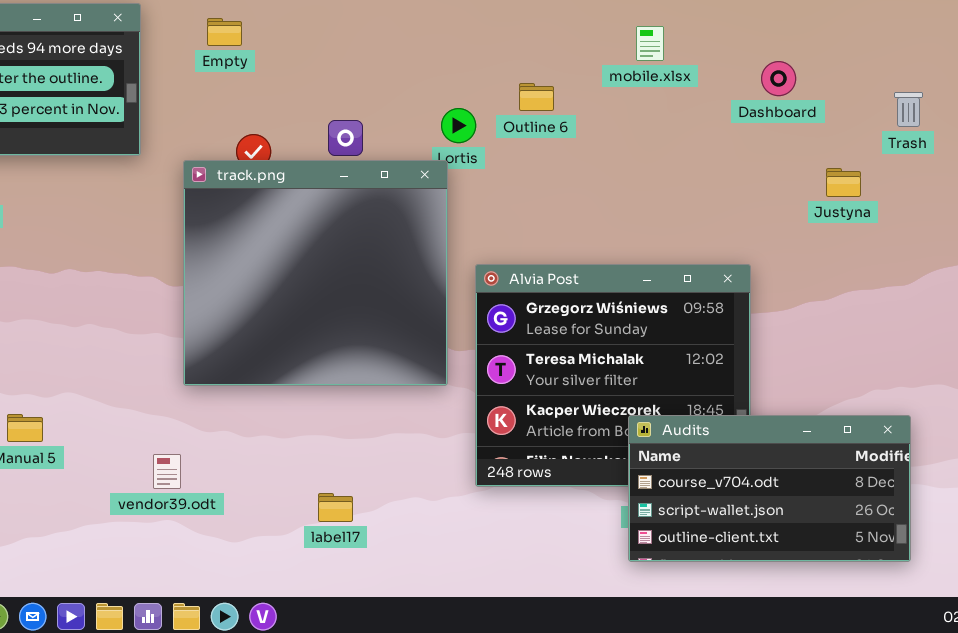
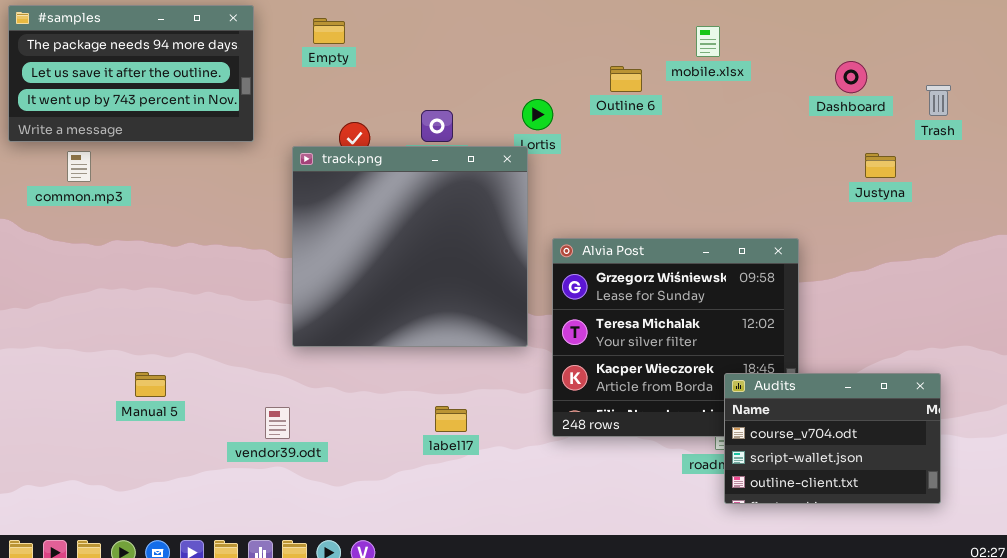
Dashboard: [761,61,796,96] -> [835,61,867,93], moved
Outline 6: [519,83,554,111] -> [610,66,642,92], moved
Audits: [628,415,911,562] -> [724,373,941,504], resized
label17: [318,493,353,522] -> [435,406,467,432], moved

